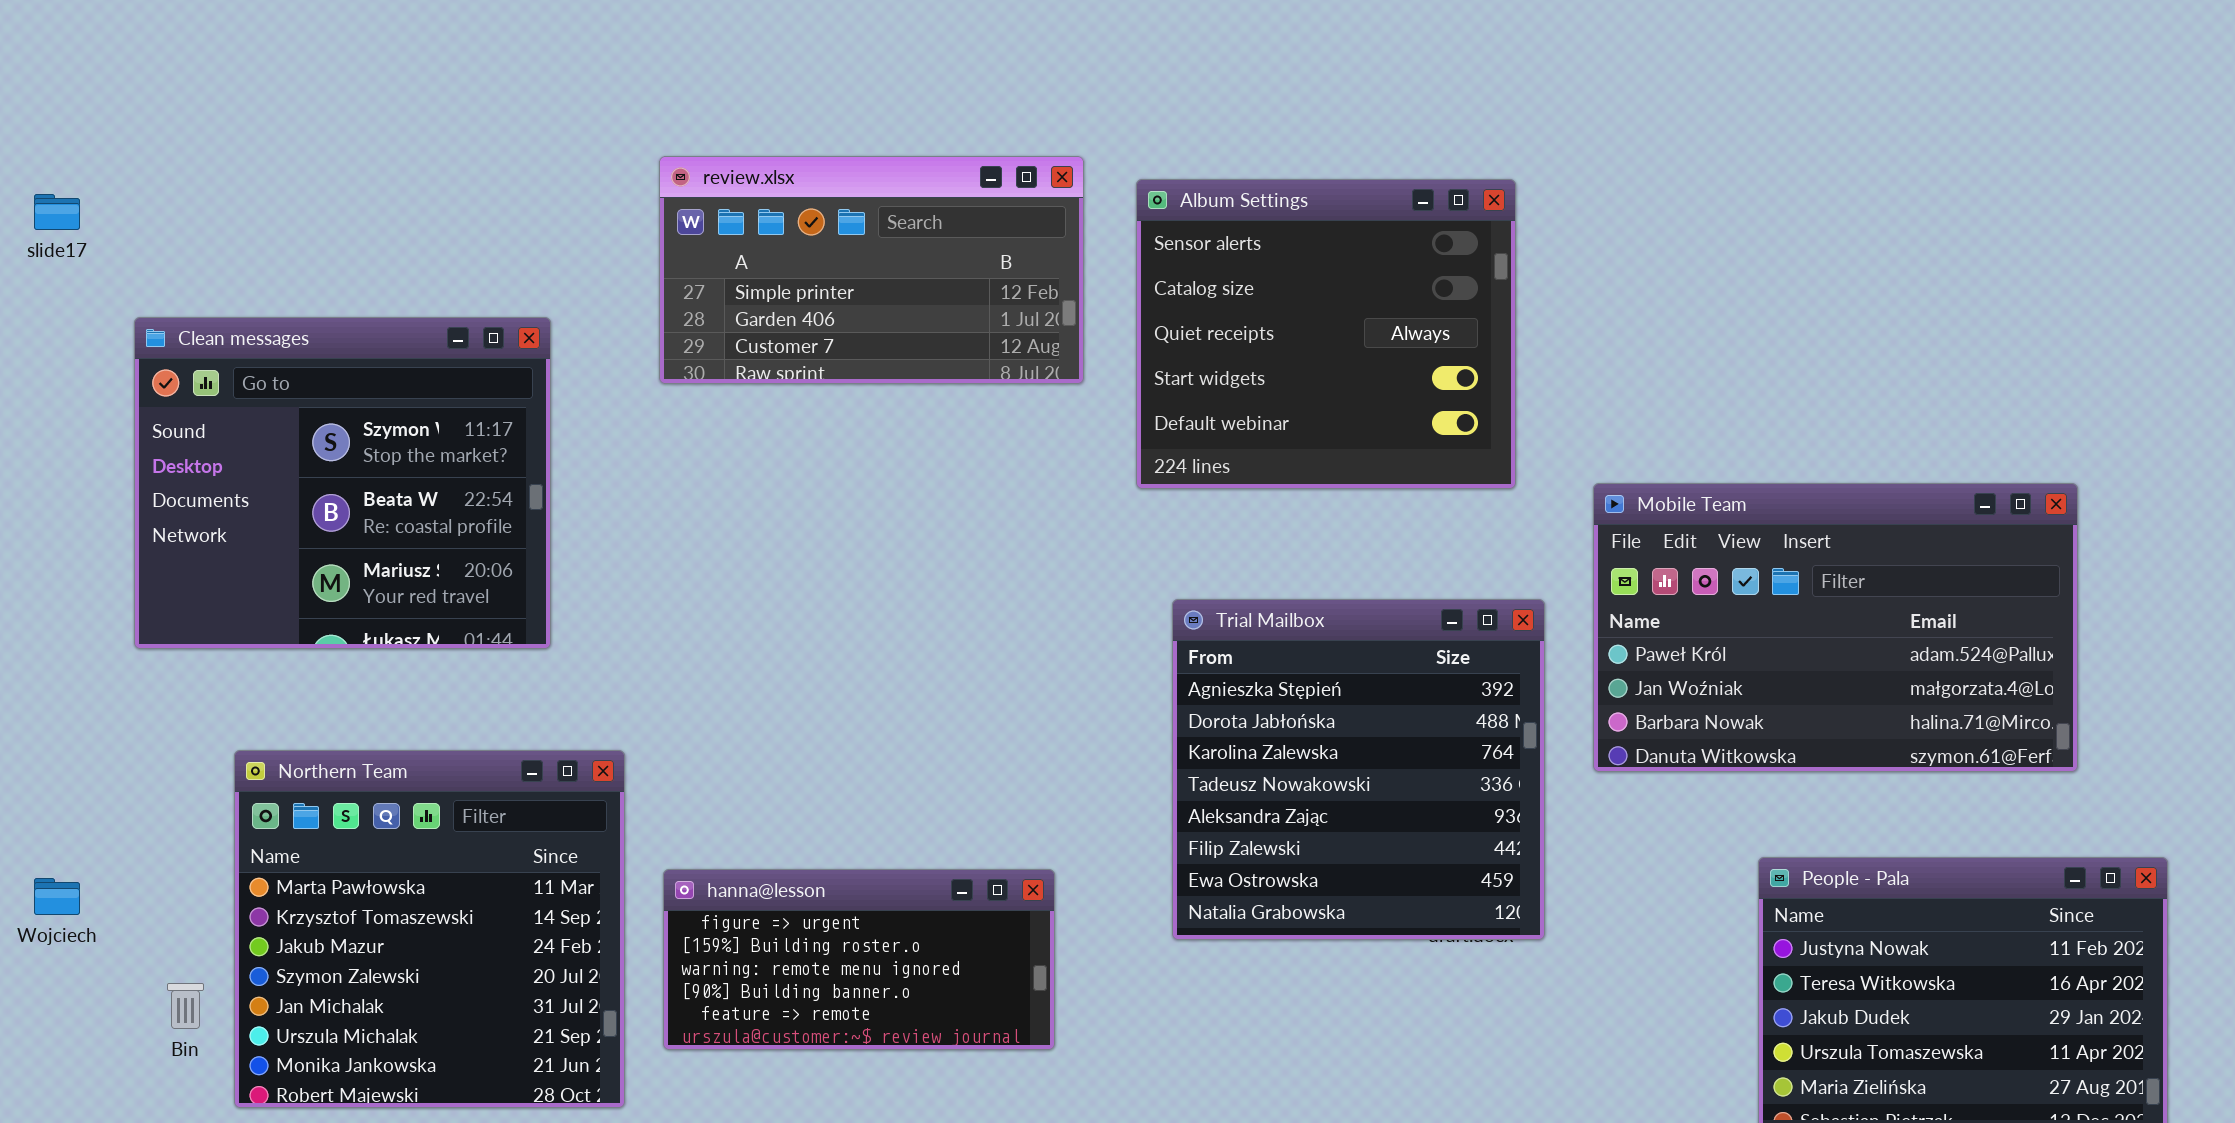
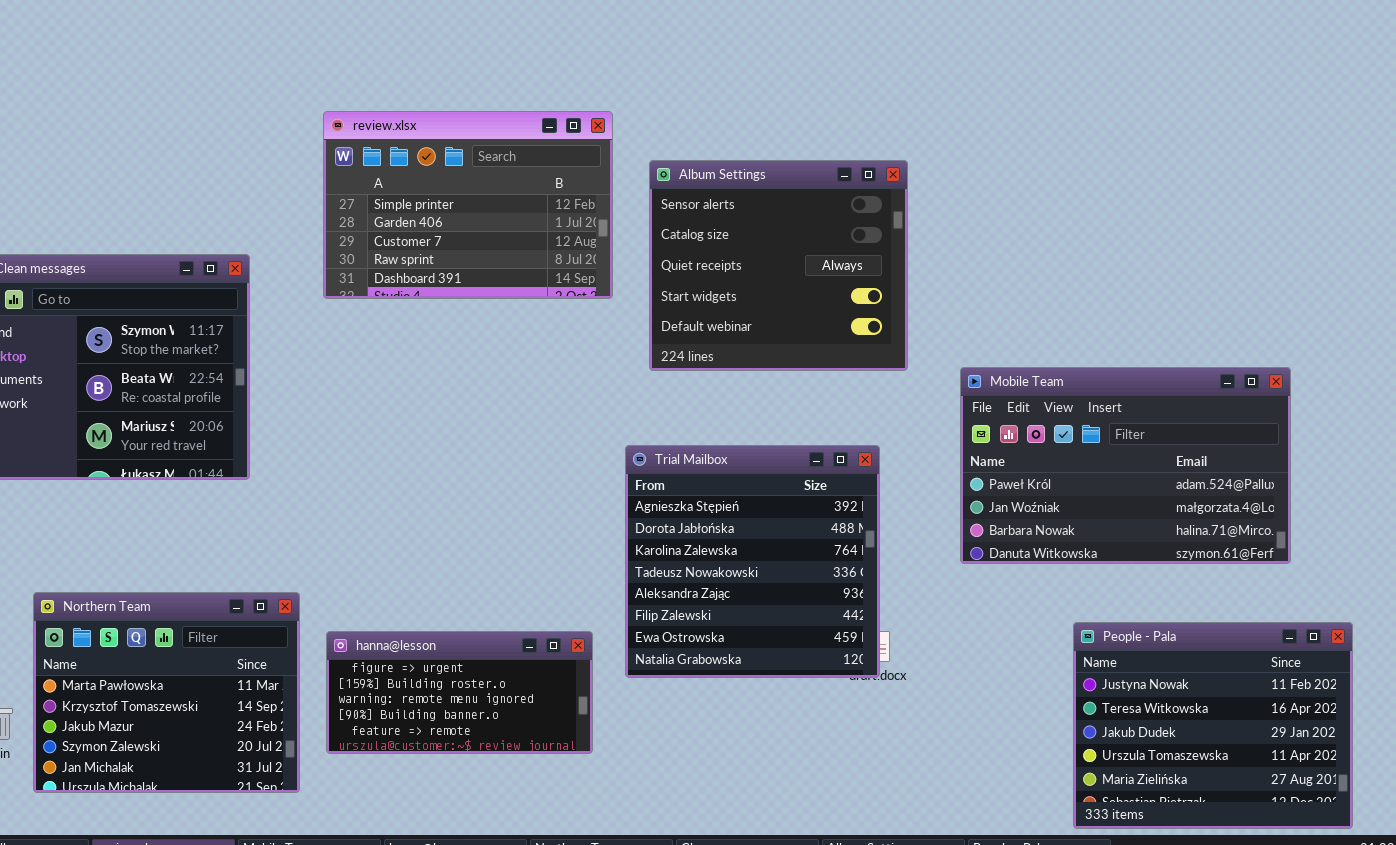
review.xlsx: [659,156,1084,384] -> [323,111,613,299], resized
Trial Mailbox: [1172,599,1545,940] -> [625,445,880,678], moved
Northern Team: [234,750,625,1108] -> [33,592,300,793], resized

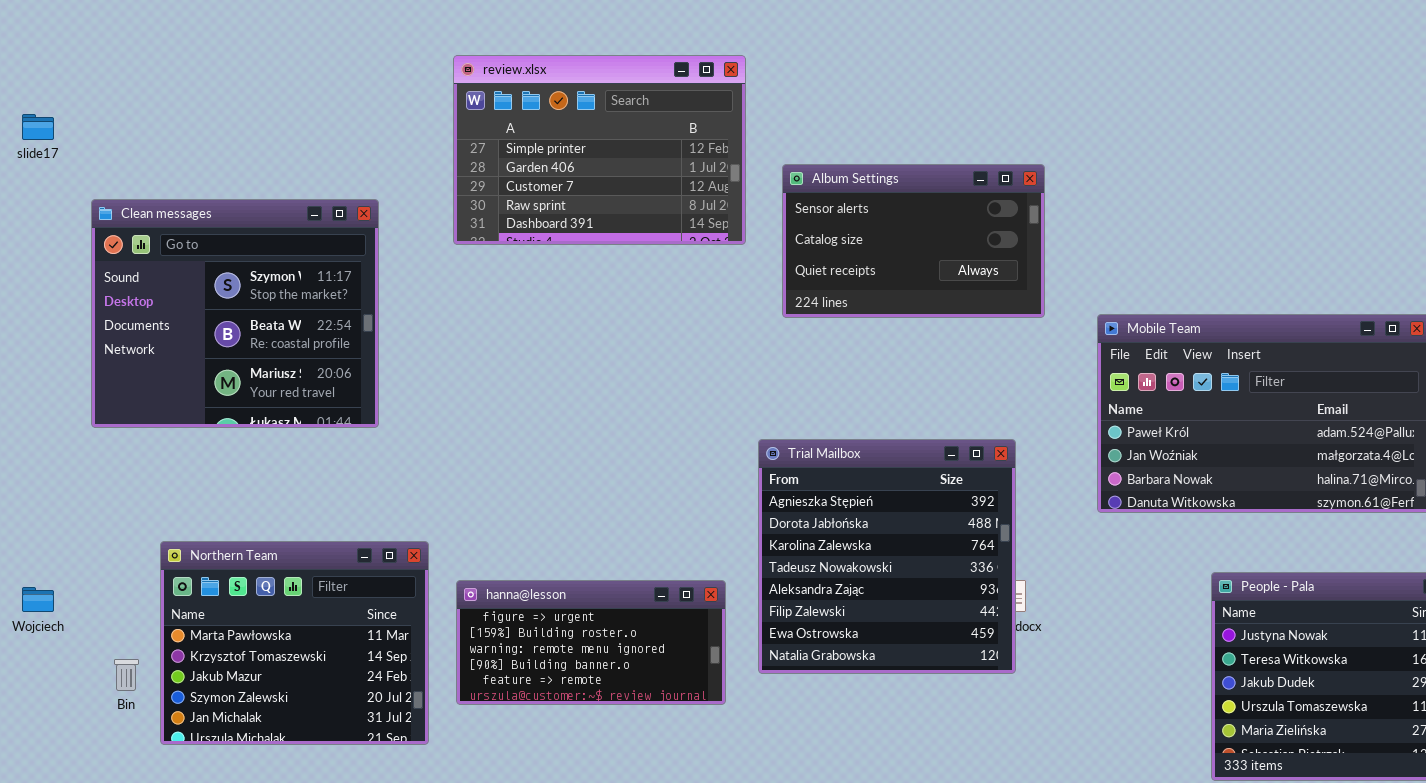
Album Settings: [649,160,908,371] -> [782,164,1045,318], resized
Trial Mailbox: [625,445,880,678] -> [758,439,1016,674], moved

